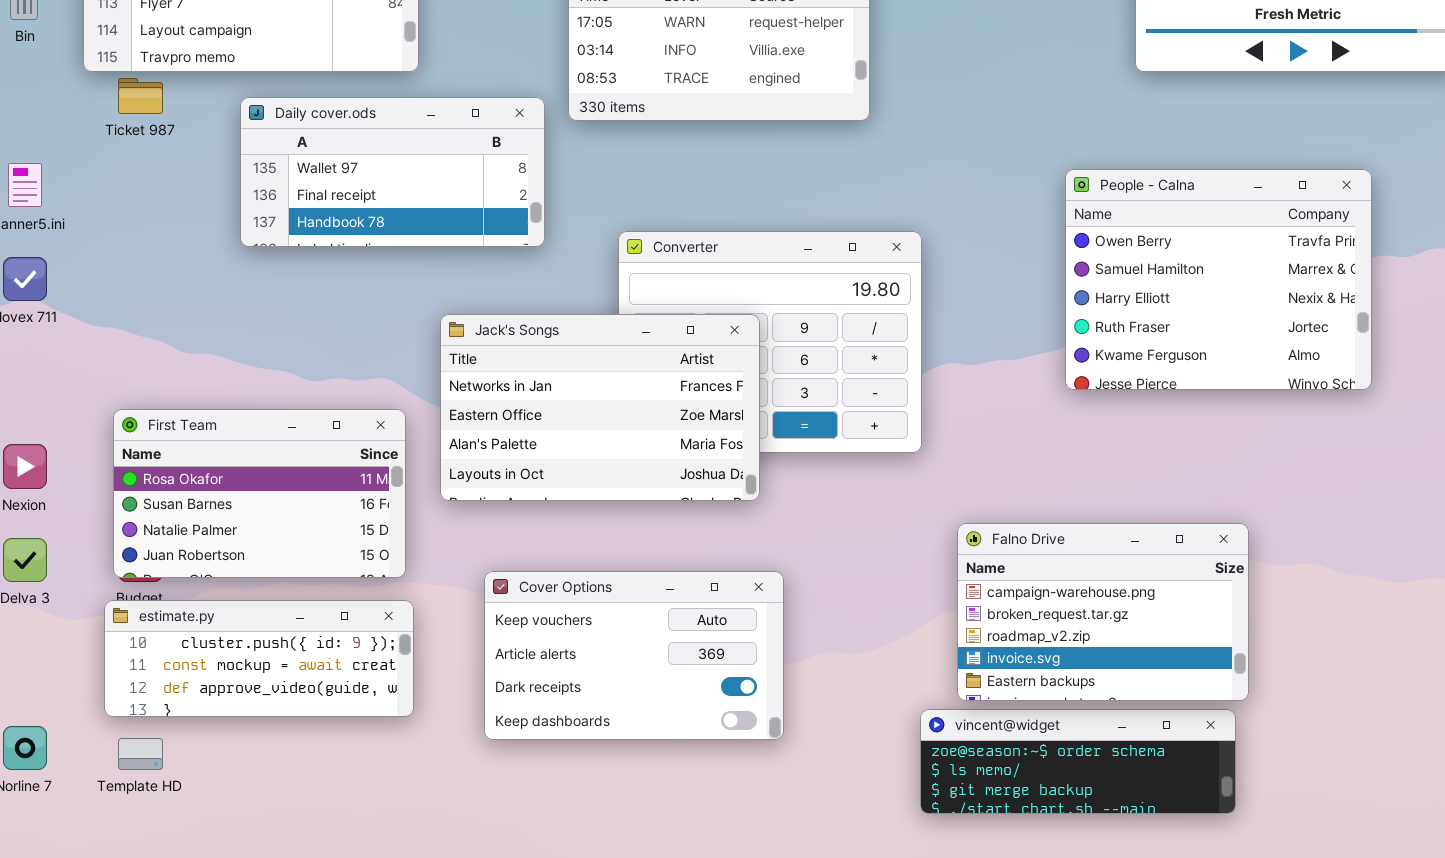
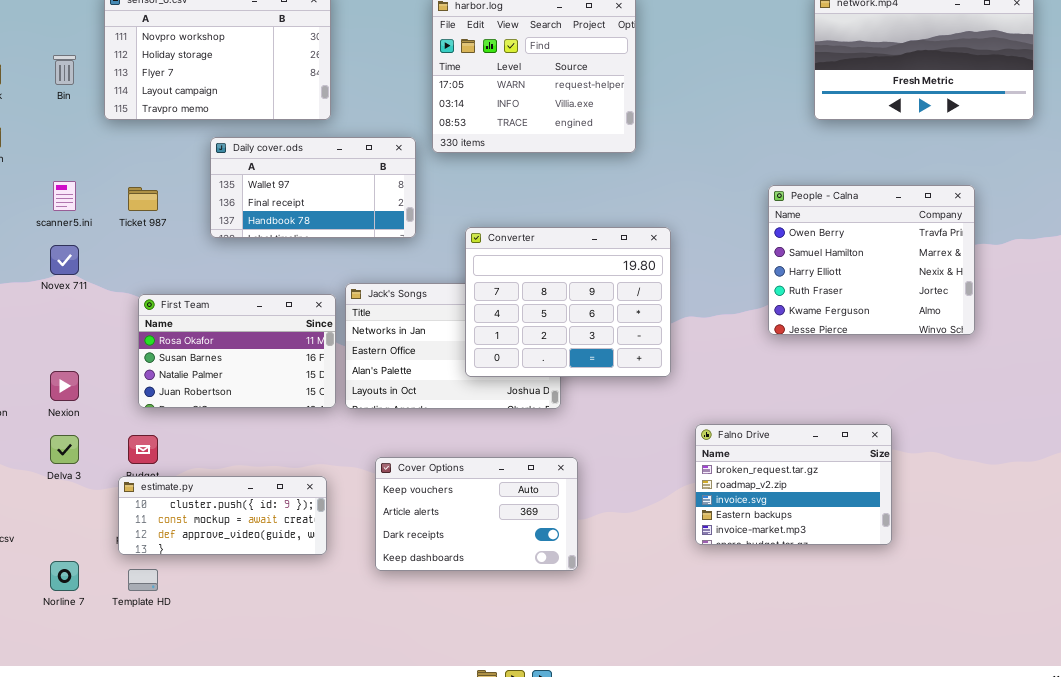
Ticket 987: [118,78,163,114] -> [128,187,158,211], moved
Converter: [618,231,922,453] -> [465,227,671,377], raised
First Team: [113,409,406,578] -> [138,294,336,408], moved
Falno Drive: [957,523,1249,701] -> [695,424,892,545], scrolled down 1 row
vincent@widget: [920,709,1236,814] -> none, closed

